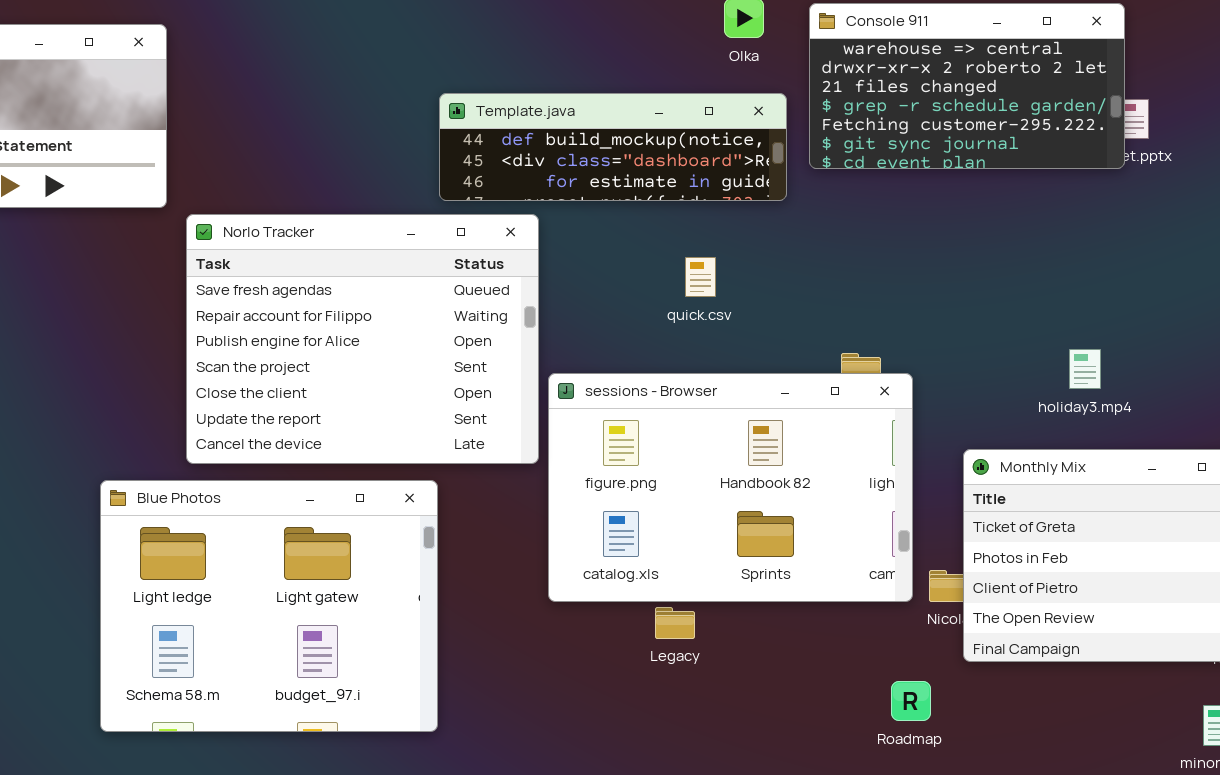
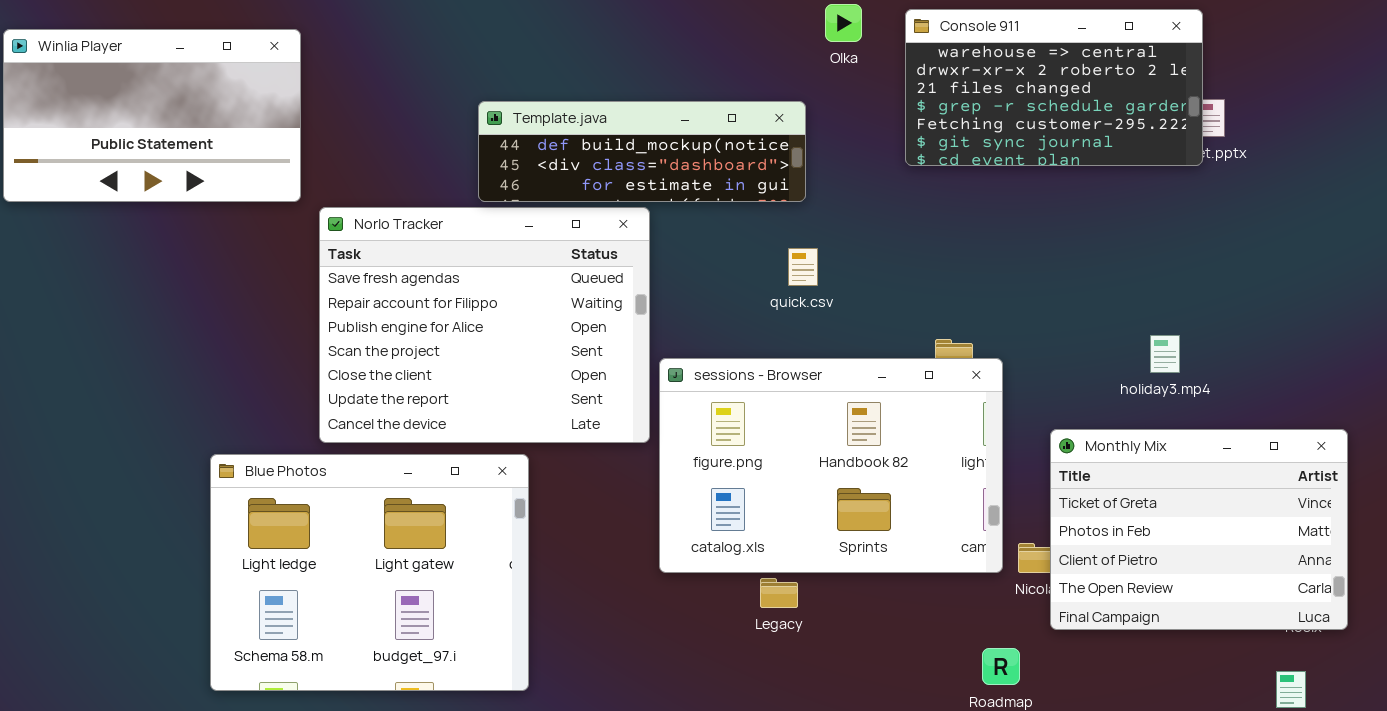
Template.java: [439,93,787,201] -> [478,101,806,202], moved
Blue Photos: [100,480,438,732] -> [210,454,529,691], moved

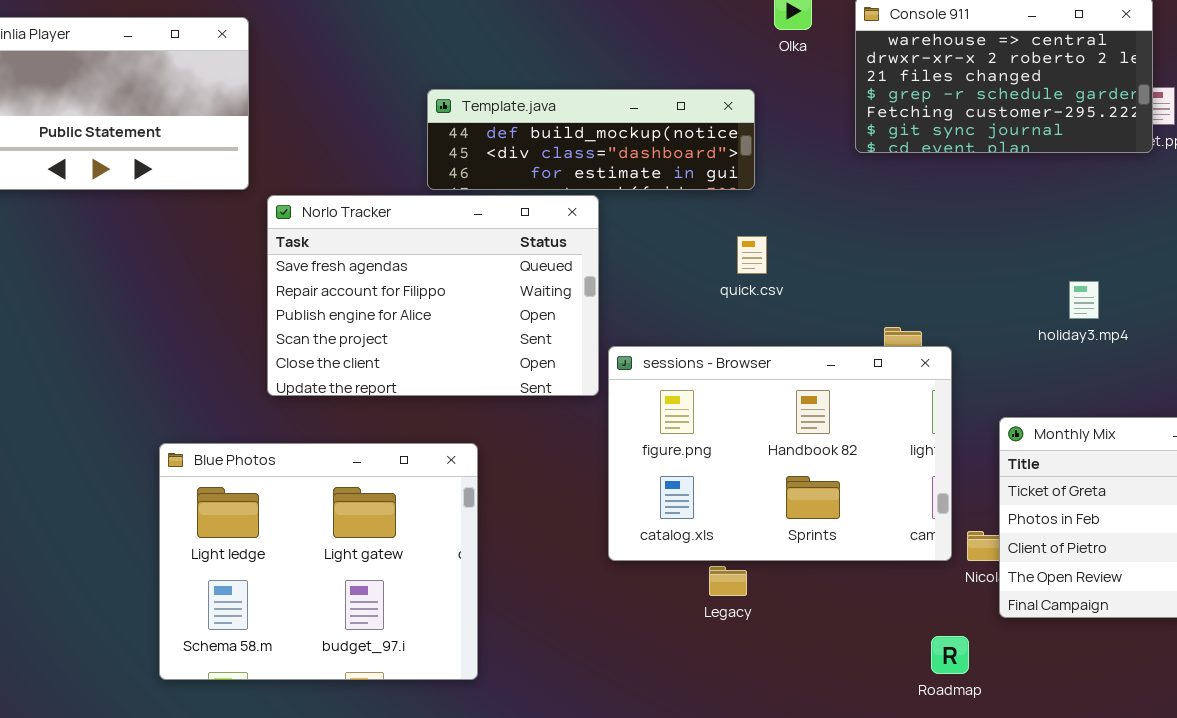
Norlo Tracker: [319,207,650,443] -> [267,195,599,396], resized
holiday3.mp4: [1150,335,1180,373] -> [1069,281,1099,319], moved

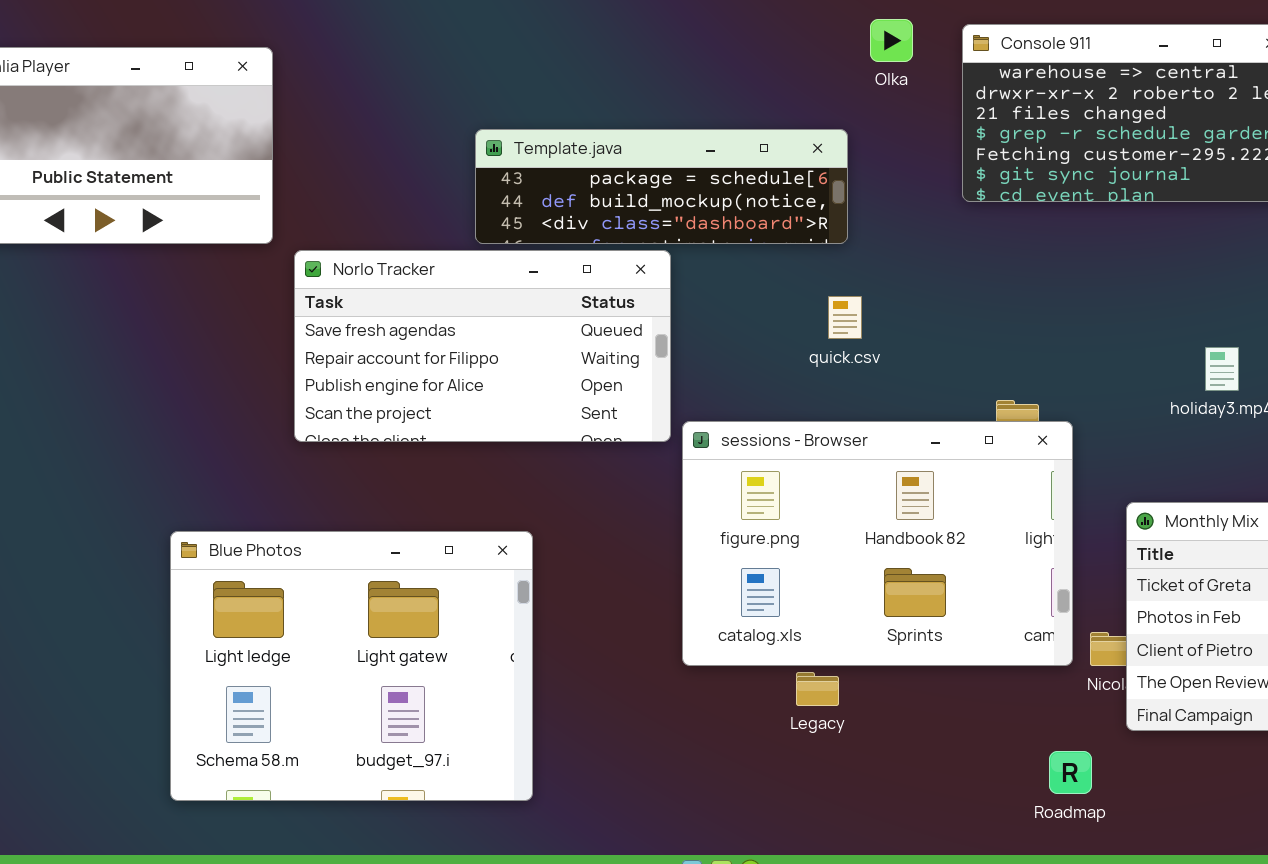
Template.java: [427,89,755,190] -> [475,129,848,244], scrolled up 1 row
Norlo Tracker: [267,195,599,396] -> [294,250,671,442], resized

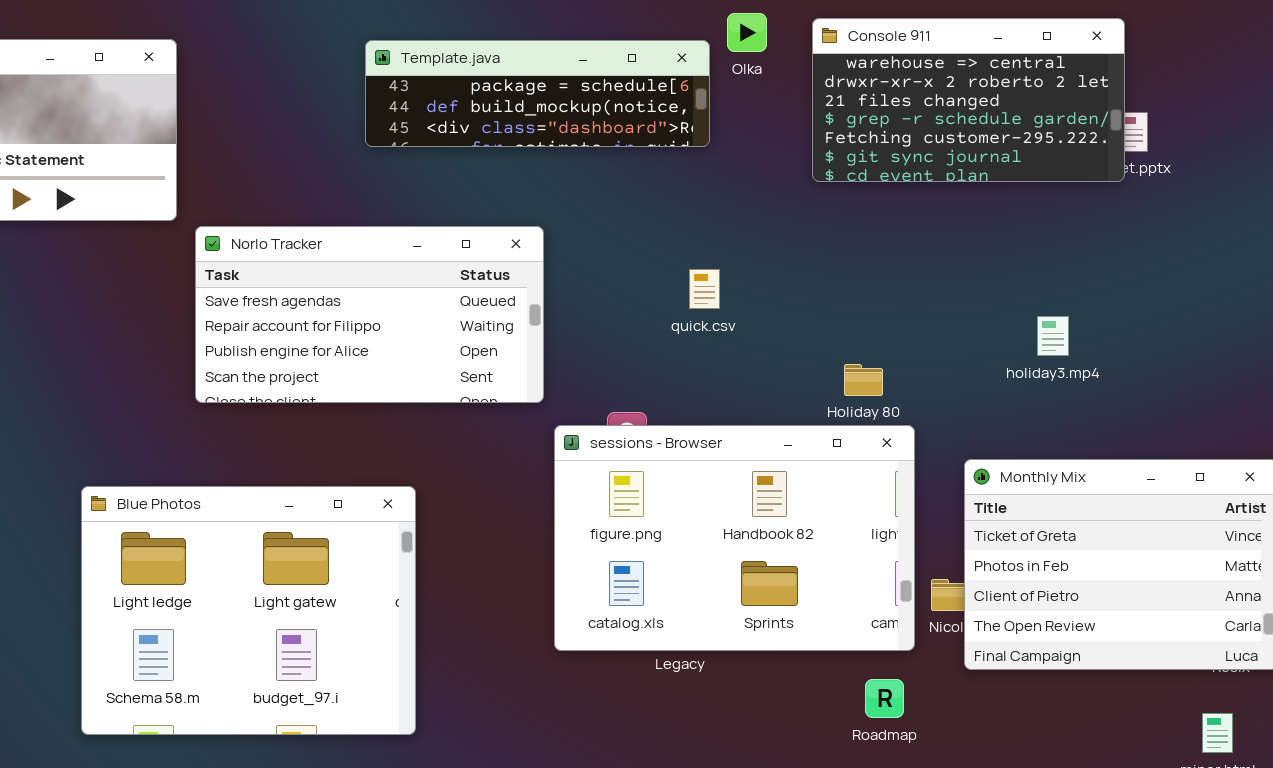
Template.java: [475,129,848,244] -> [365,40,710,147], moved
sessions - Browser: [682,421,1073,666] -> [554,425,915,651], moved
Roadmap: [1049,751,1092,794] -> [865,679,904,718], moved

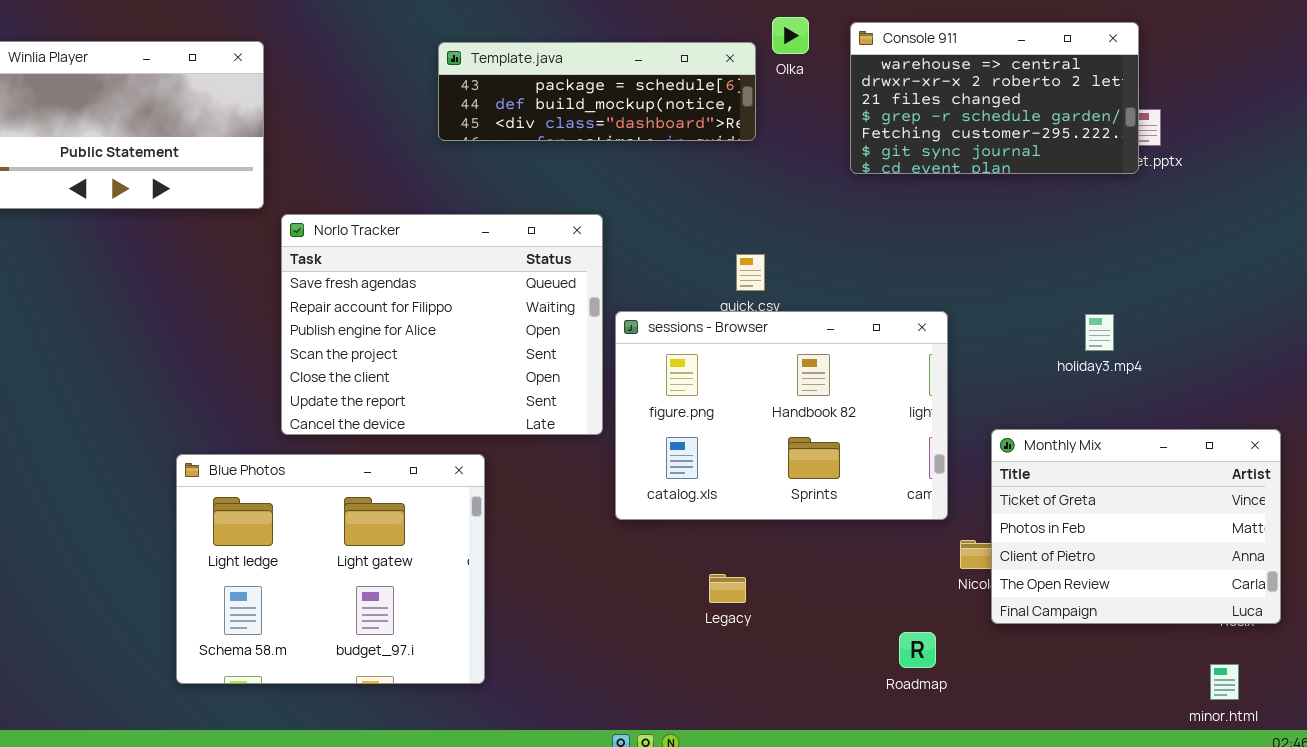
Norlo Tracker: [195,226,544,403] -> [281,214,603,435], resized
holiday3.mp4: [1037,316,1069,356] -> [1085,314,1114,351], moved
sessions - Browser: [554,425,915,651] -> [615,311,948,520], moved

